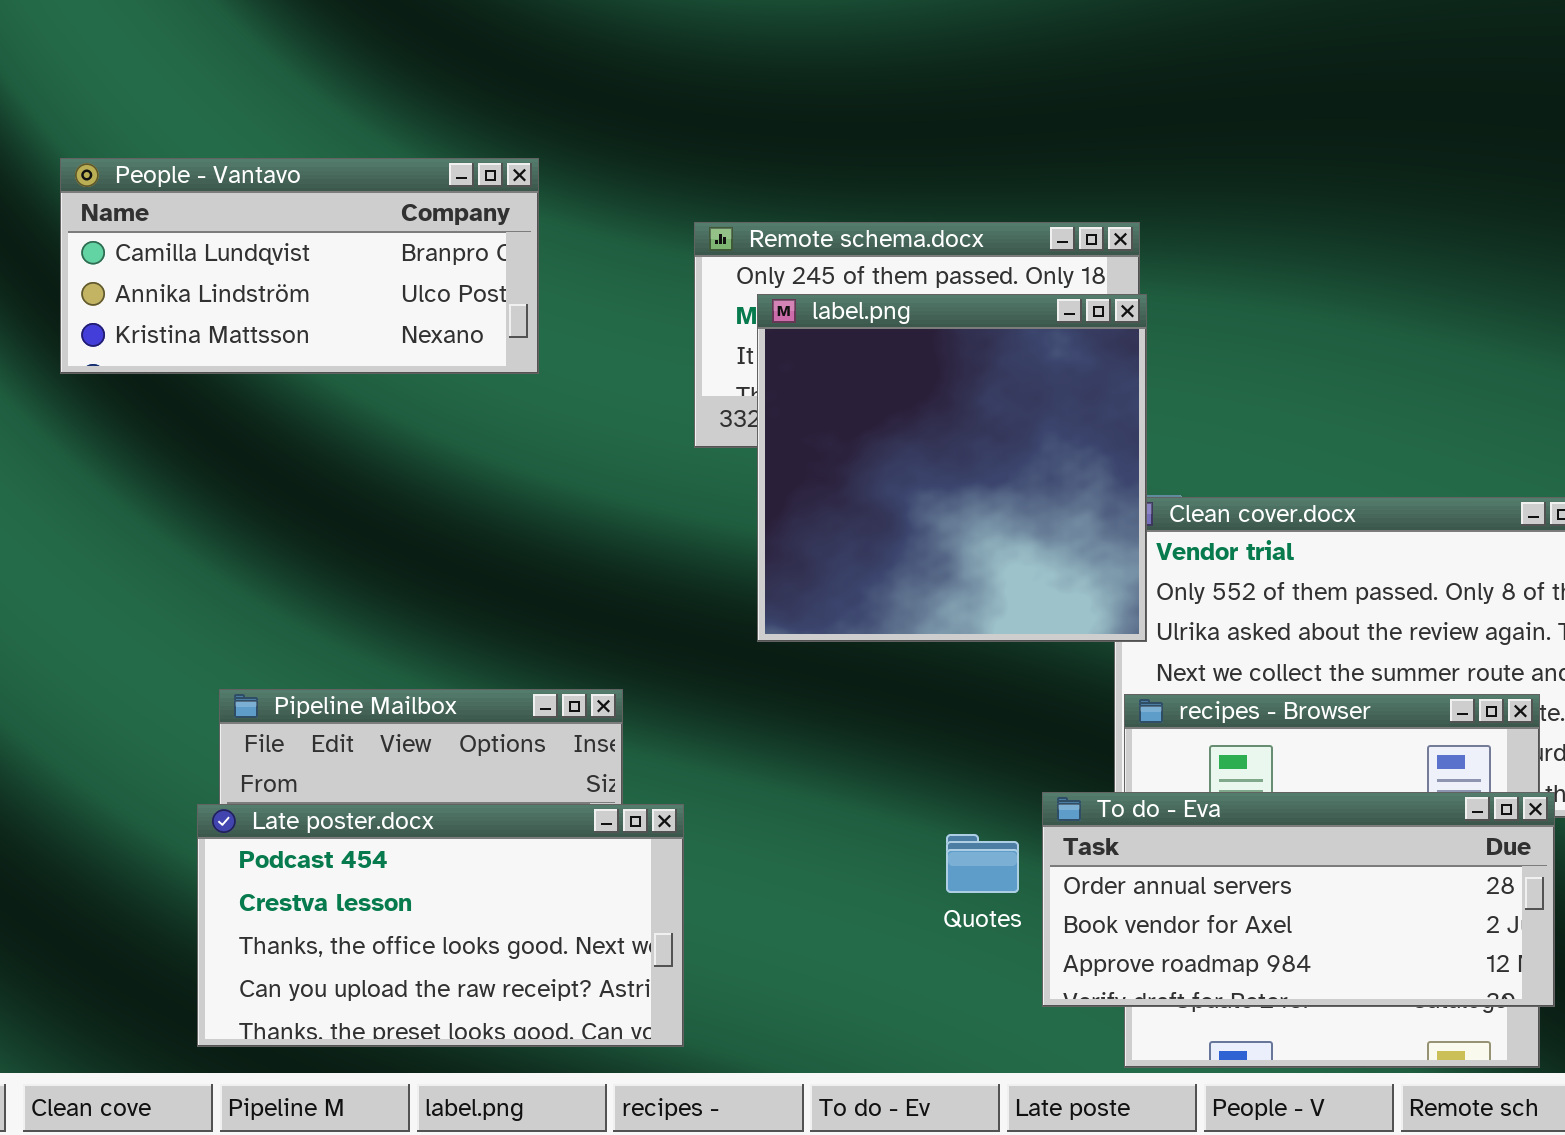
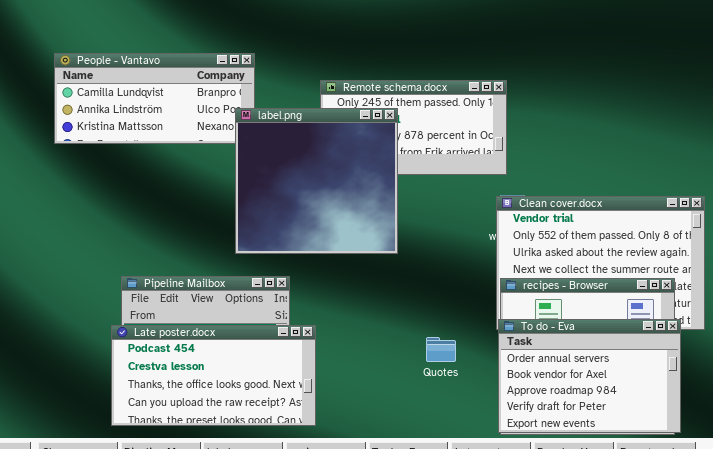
label.png: [757,294,1147,642] -> [235,108,398,254], moved
To do - Eva: [1042,792,1555,1007] -> [498,319,681,433], resized

